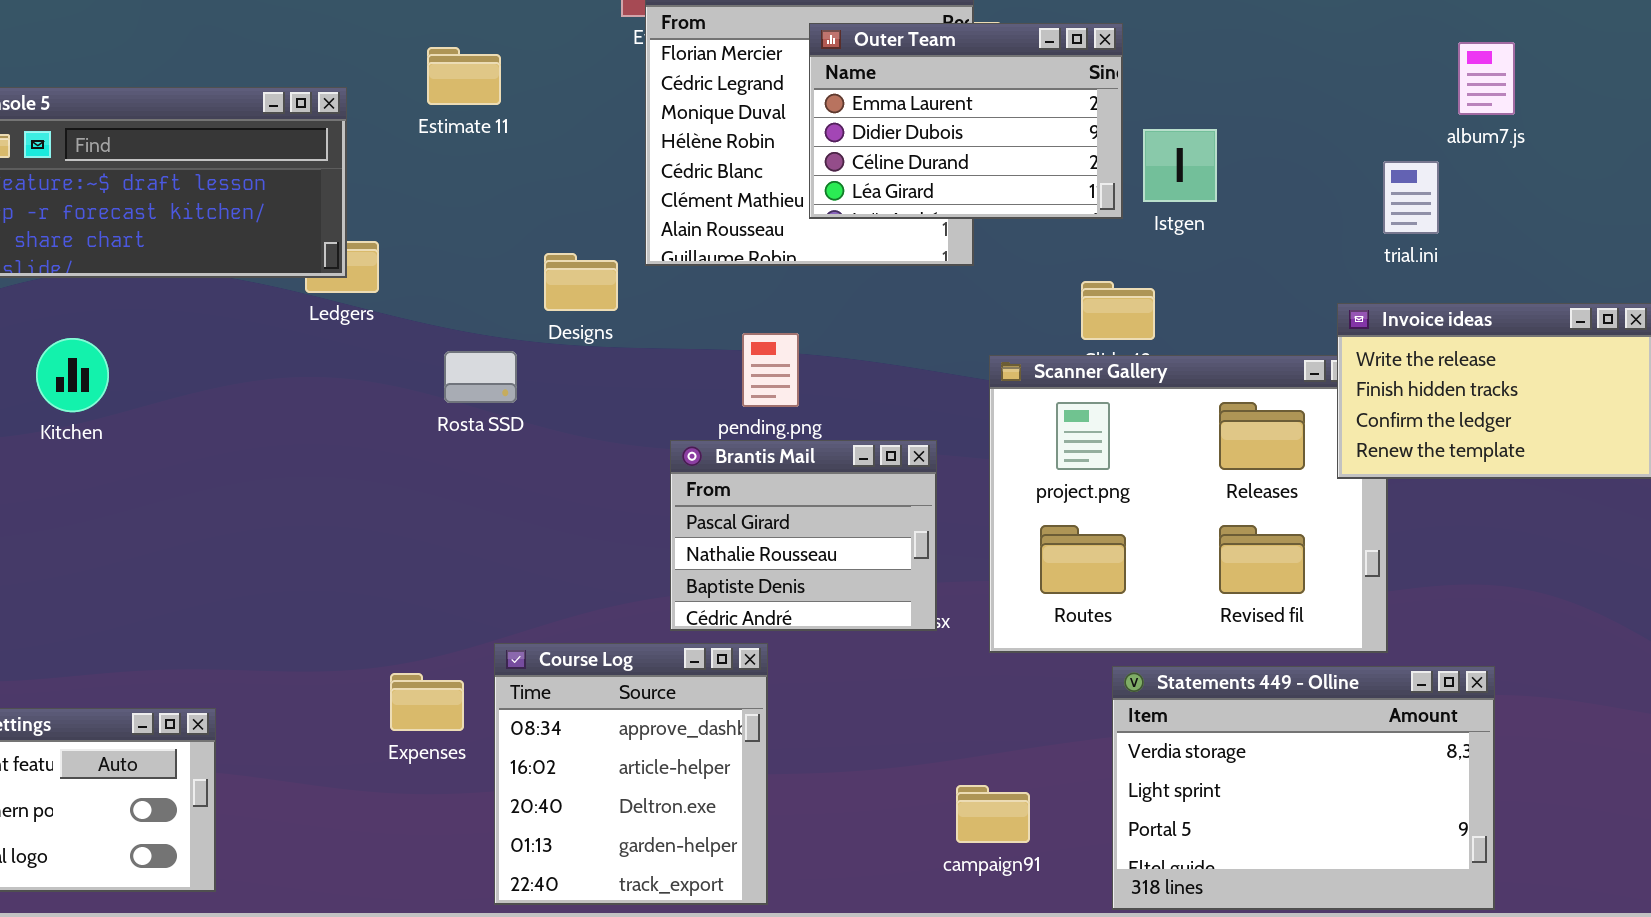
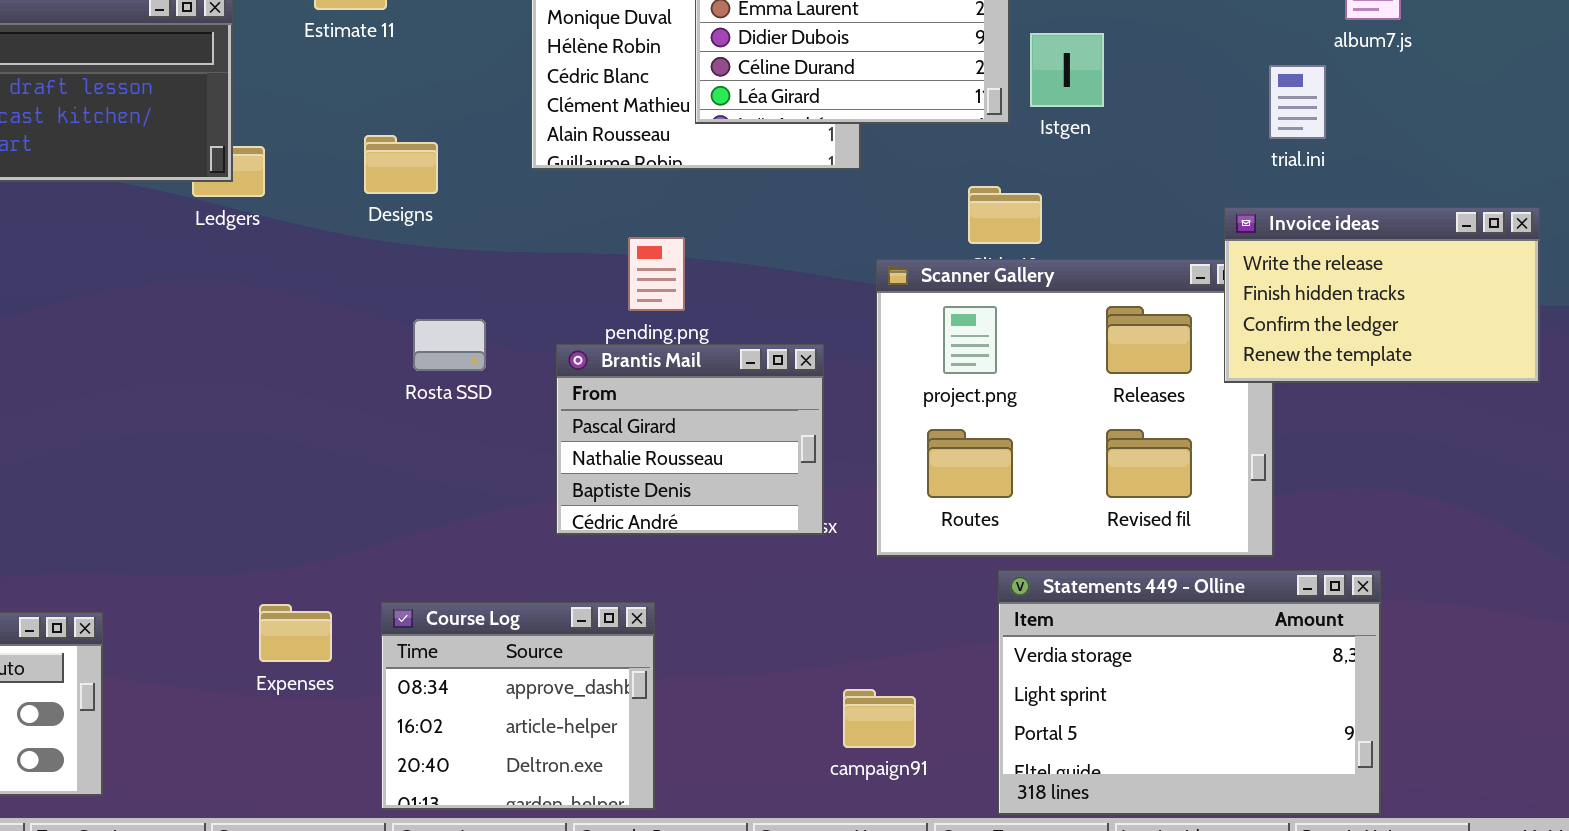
Designs: [544,253,618,311] -> [364,135,438,194], moved
Rosta SSD: [444,351,517,403] -> [413,319,486,371], moved
Course Log: [494,643,768,905] -> [381,602,655,810], resized
Expenses: [390,673,464,731] -> [259,604,332,662], moved

